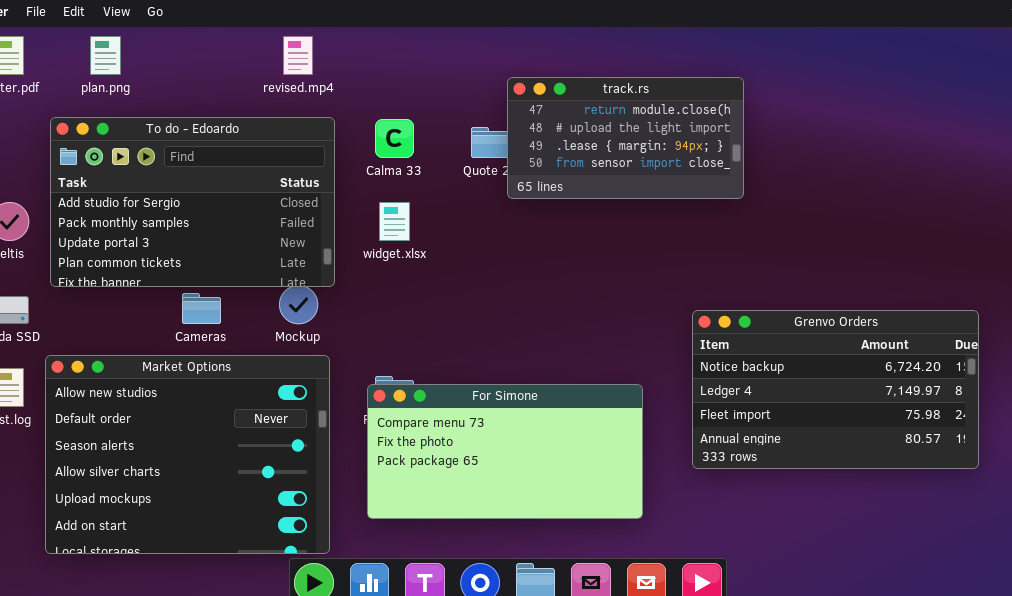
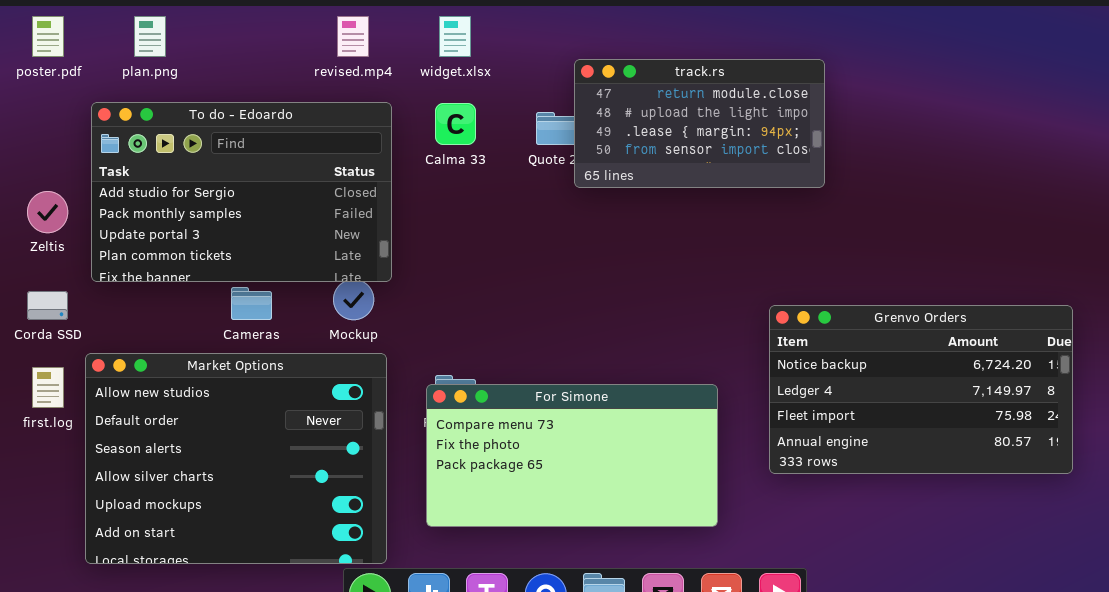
widget.xlsx: [379,202,410,241] -> [439,16,471,57], moved

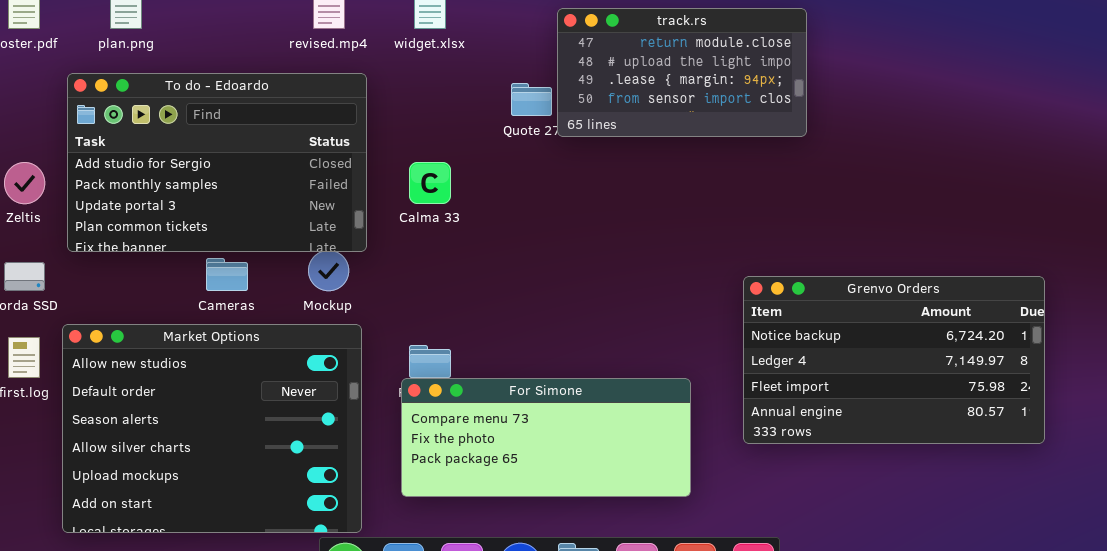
track.rs: [574,59,825,188] -> [557,8,807,137], moved
Calma 33: [435,103,476,145] -> [409,162,451,204], moved
For Simone: [426,384,718,527] -> [401,378,691,497], resized

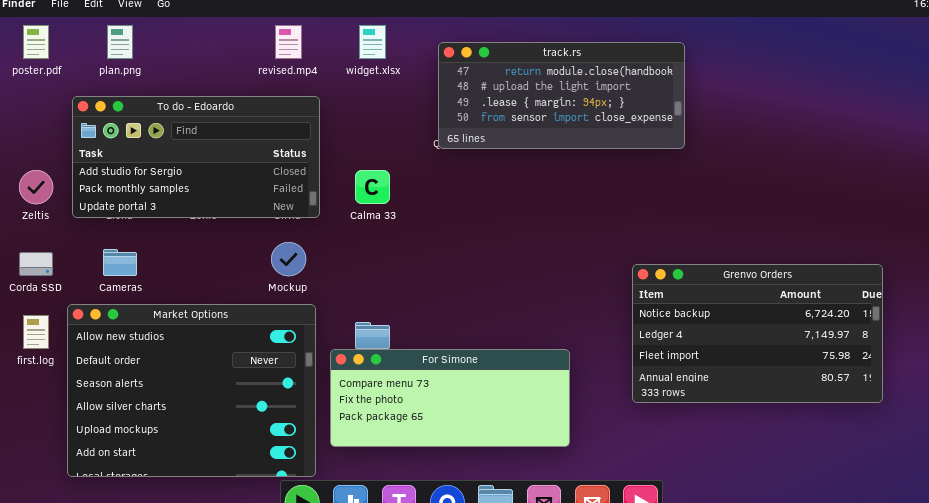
track.rs: [557,8,807,137] -> [438,42,685,149], resized
To do - Edoardo: [67,73,367,252] -> [72,96,320,218], resized
Cameras: [206,258,248,291] -> [103,249,137,276], moved
For Simone: [401,378,691,497] -> [330,349,570,447], moved

